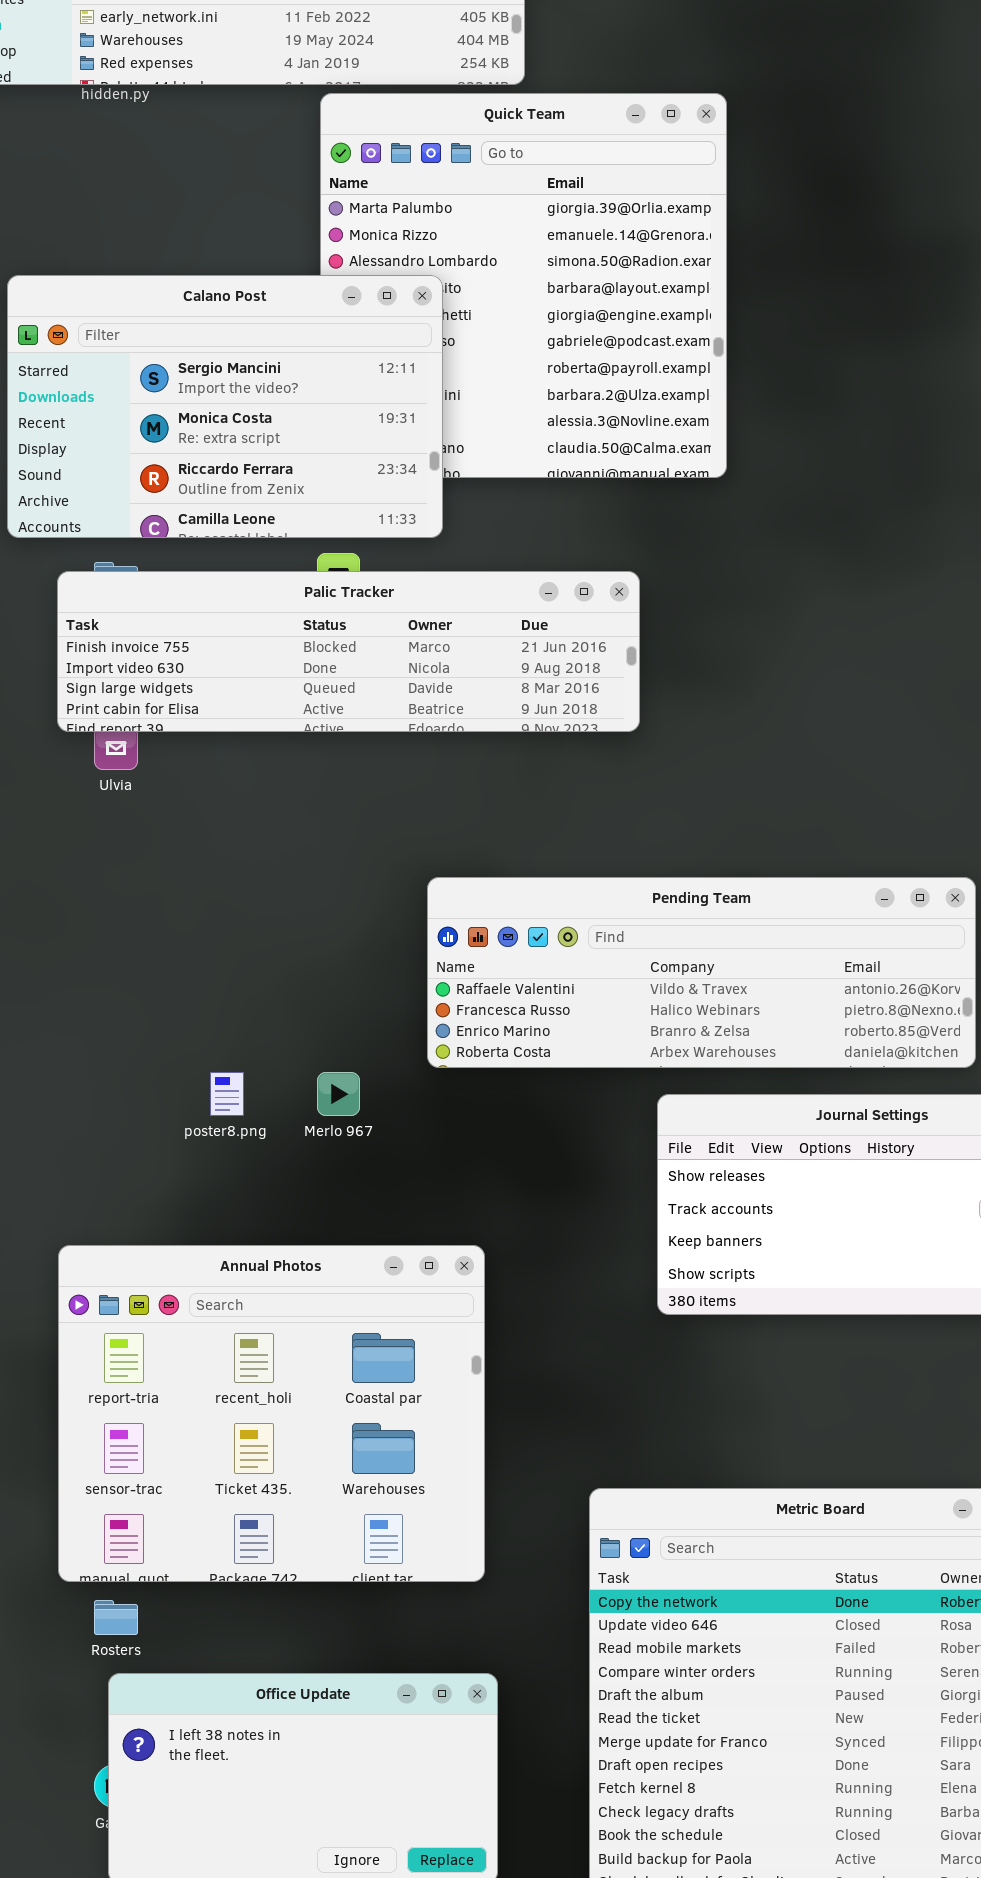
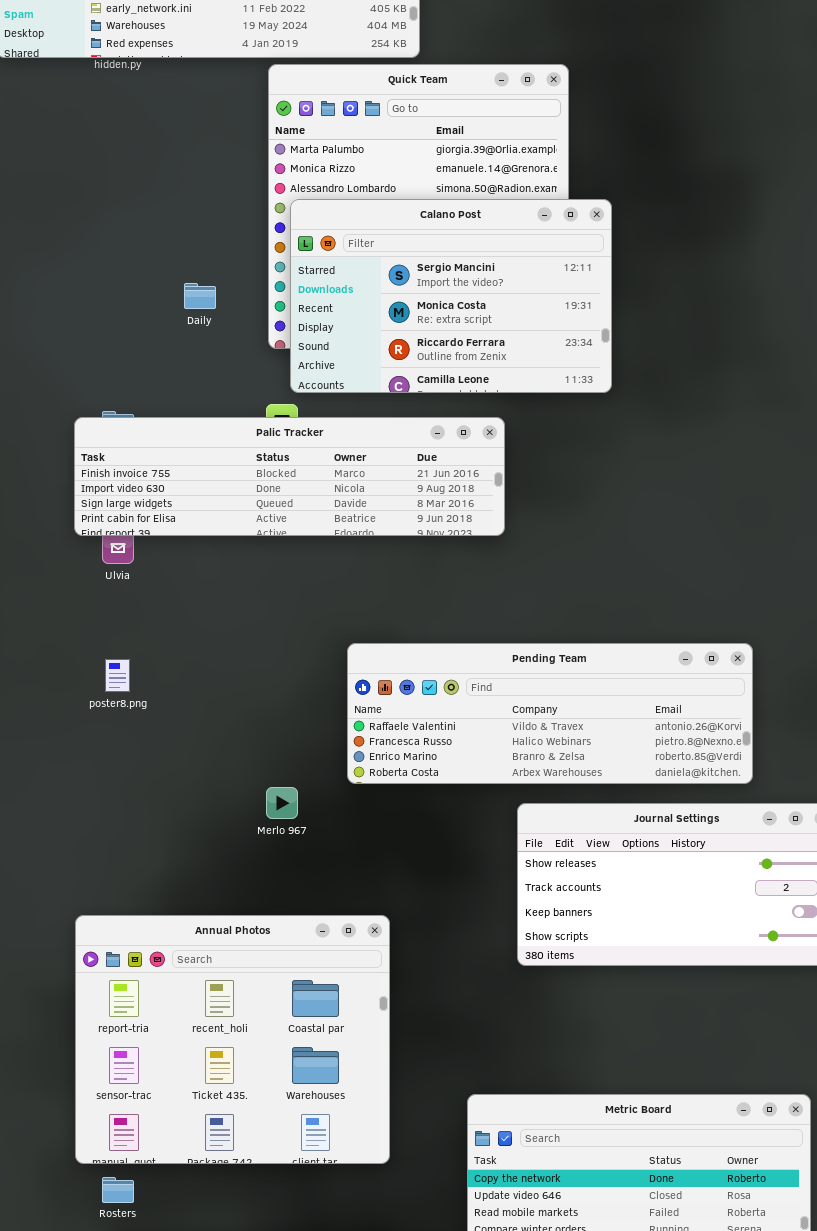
Calano Post: [7,275,443,538] -> [290,199,612,393], moved
poster8.png: [210,1072,244,1116] -> [105,659,130,692], moved

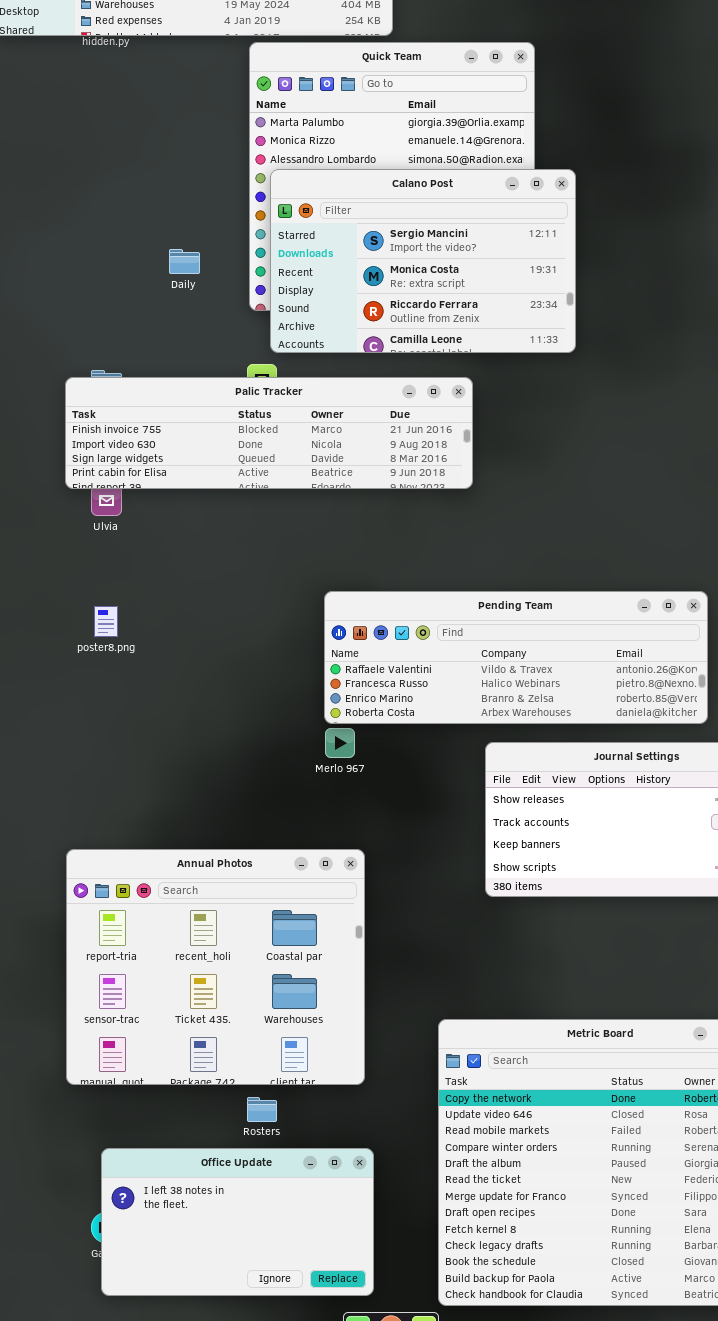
Merlo 967: [266,787,298,819] -> [325,728,355,758], moved
Rosters: [102,1177,134,1203] -> [247,1097,277,1122], moved

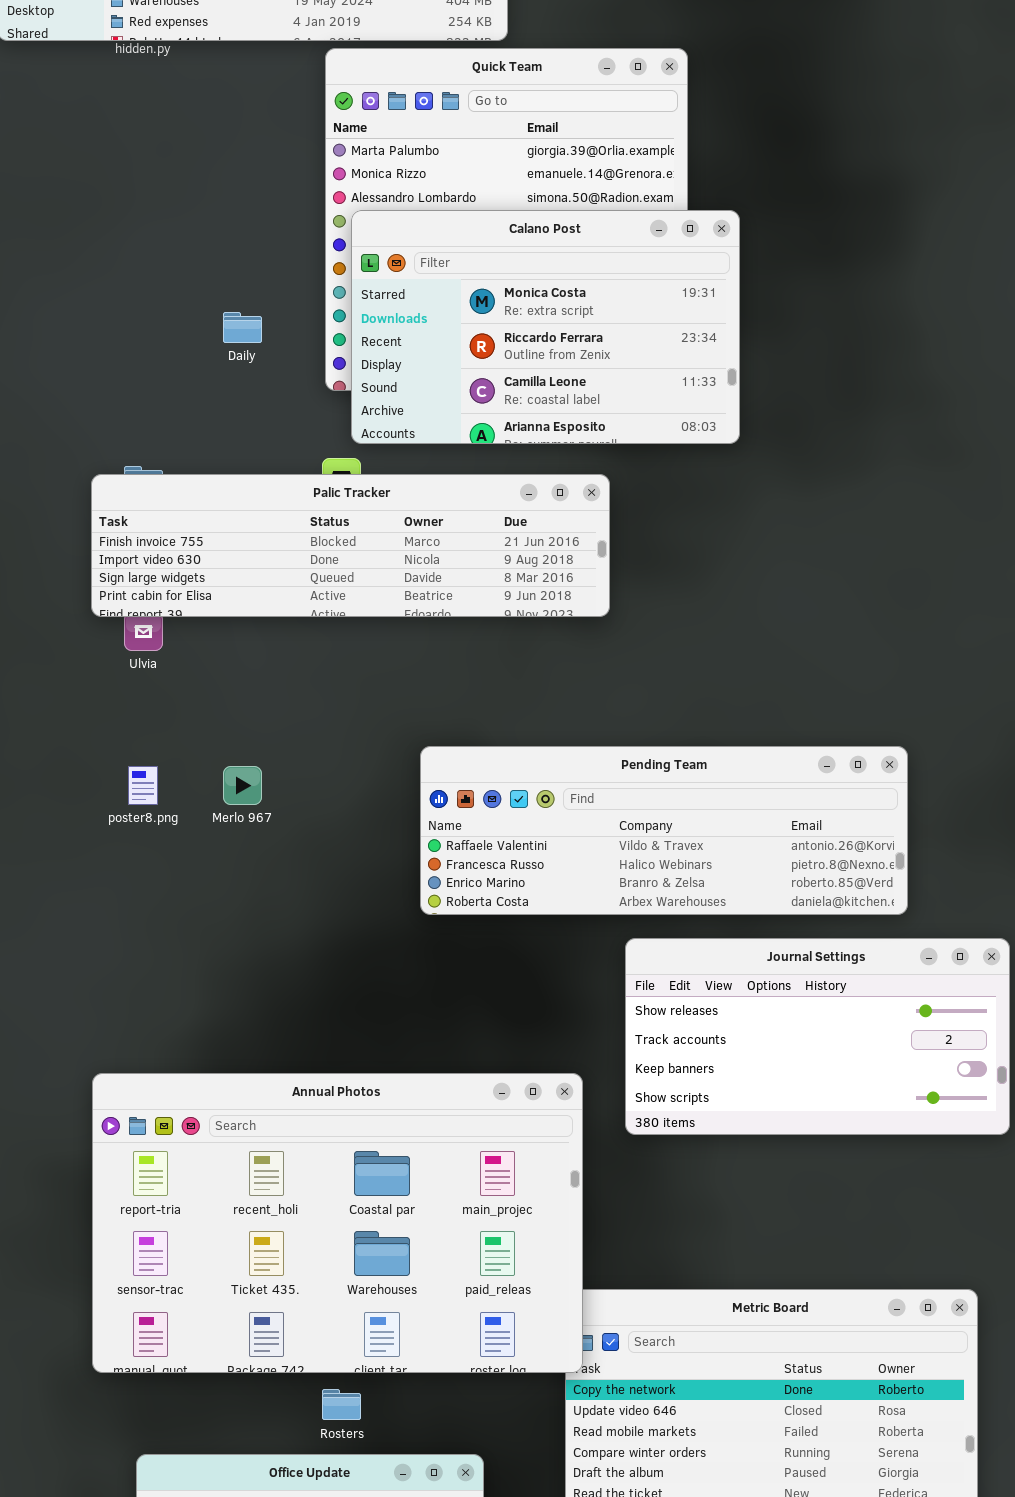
Calano Post: [270,169,576,353] -> [351,210,740,444], scrolled down 1 row
Merlo 967: [325,728,355,758] -> [223,766,262,805], moved
Annual Photos: [66,849,365,1085] -> [92,1073,583,1373], resized

